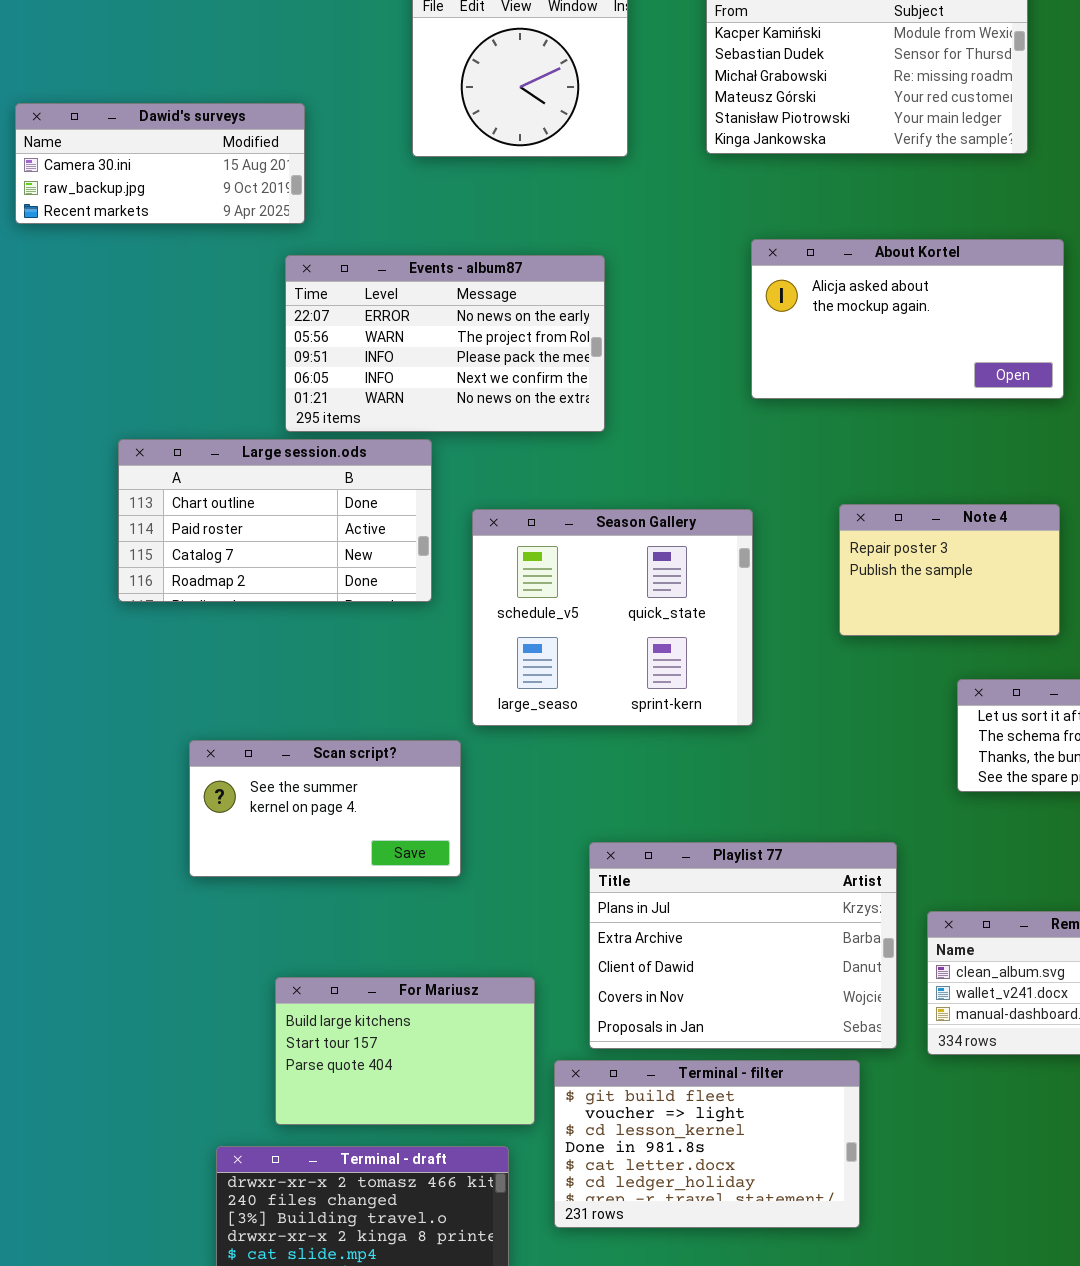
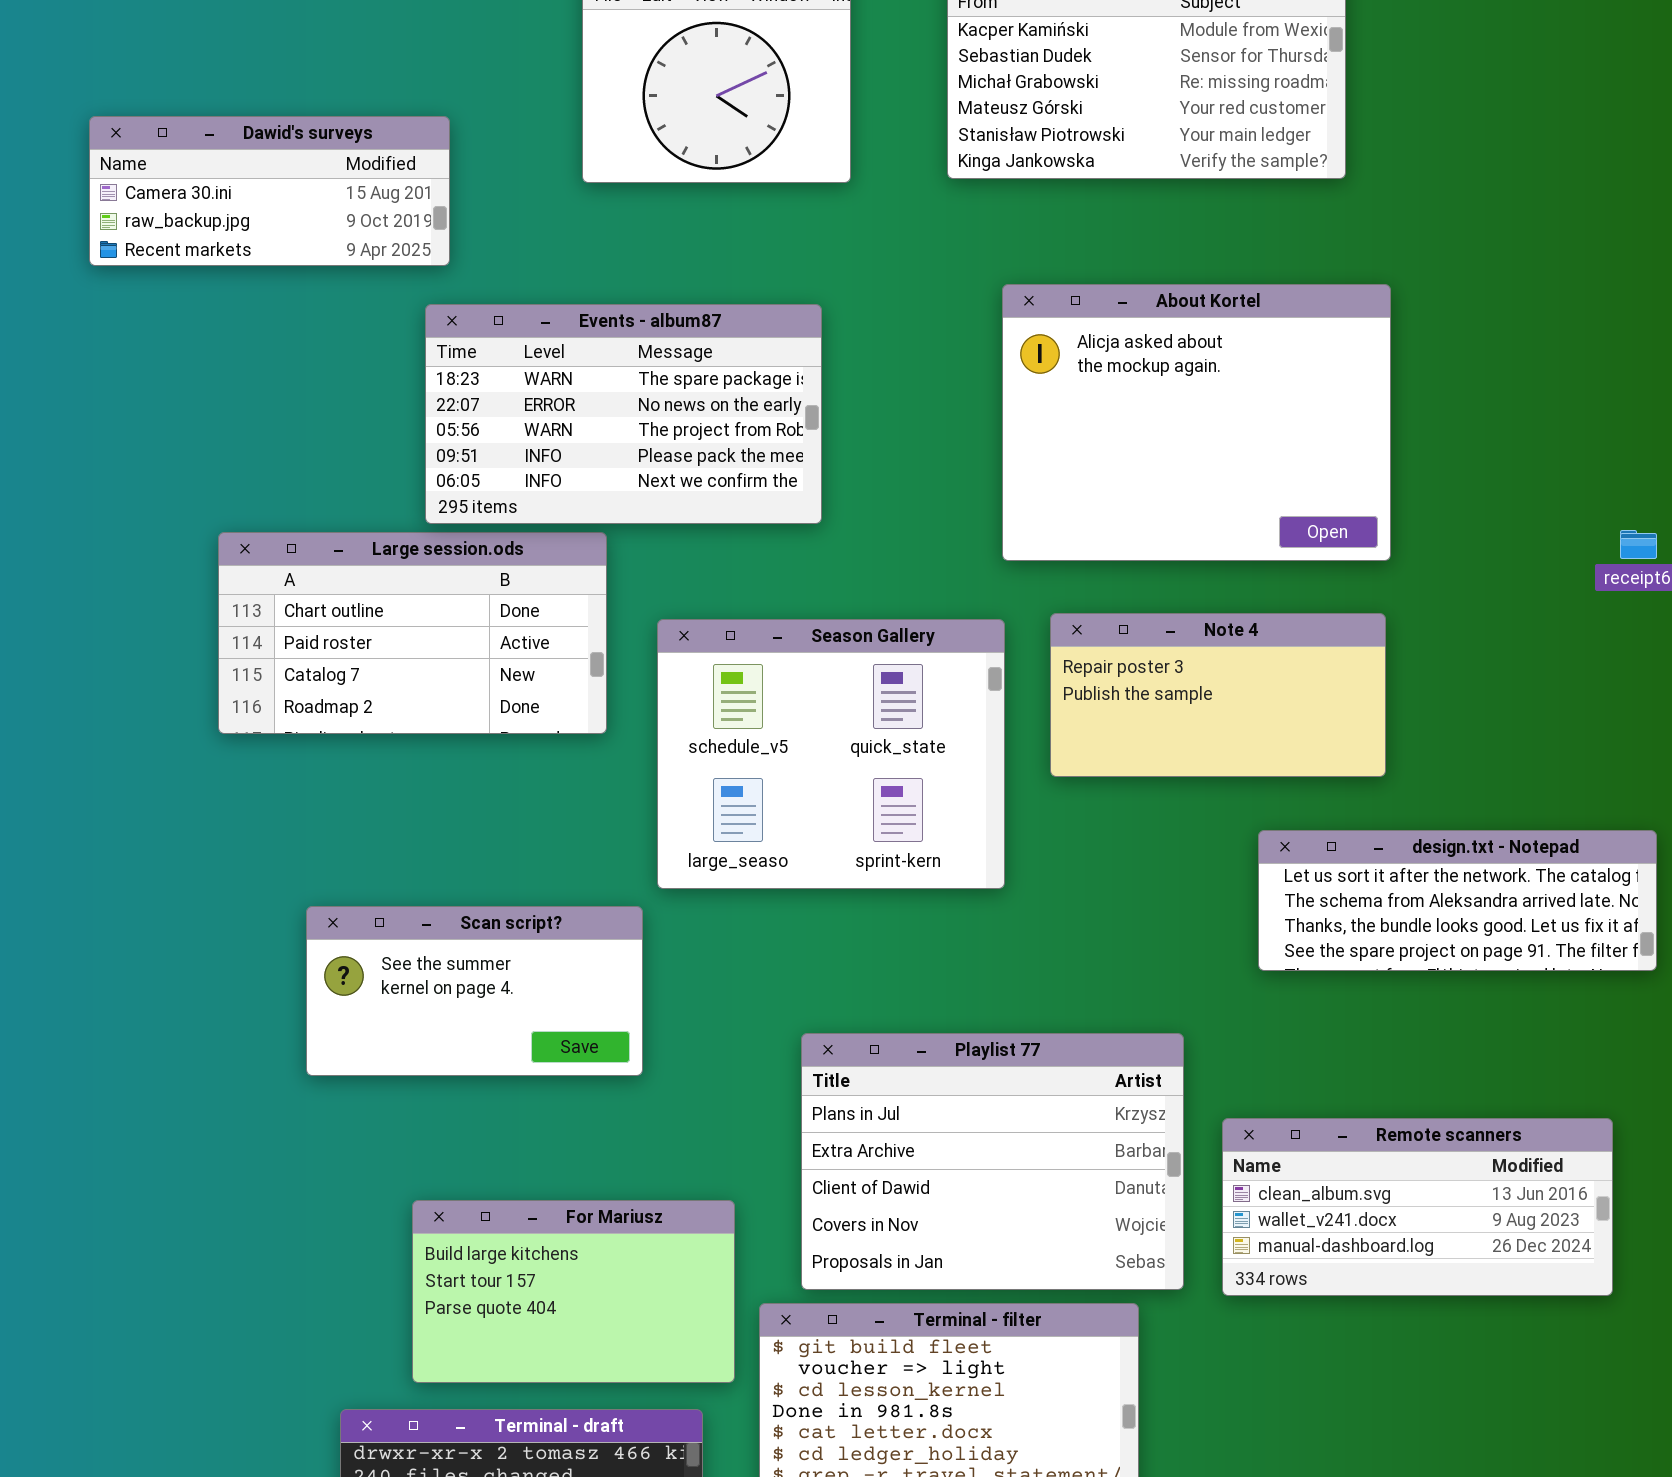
About Kortel: [751,239,1064,399] -> [1002,284,1391,561], resized
Events - album87: [285,255,605,432] -> [425,304,822,524], scrolled up 1 row
Note 4: [839,504,1060,636] -> [1050,613,1386,777], resized

